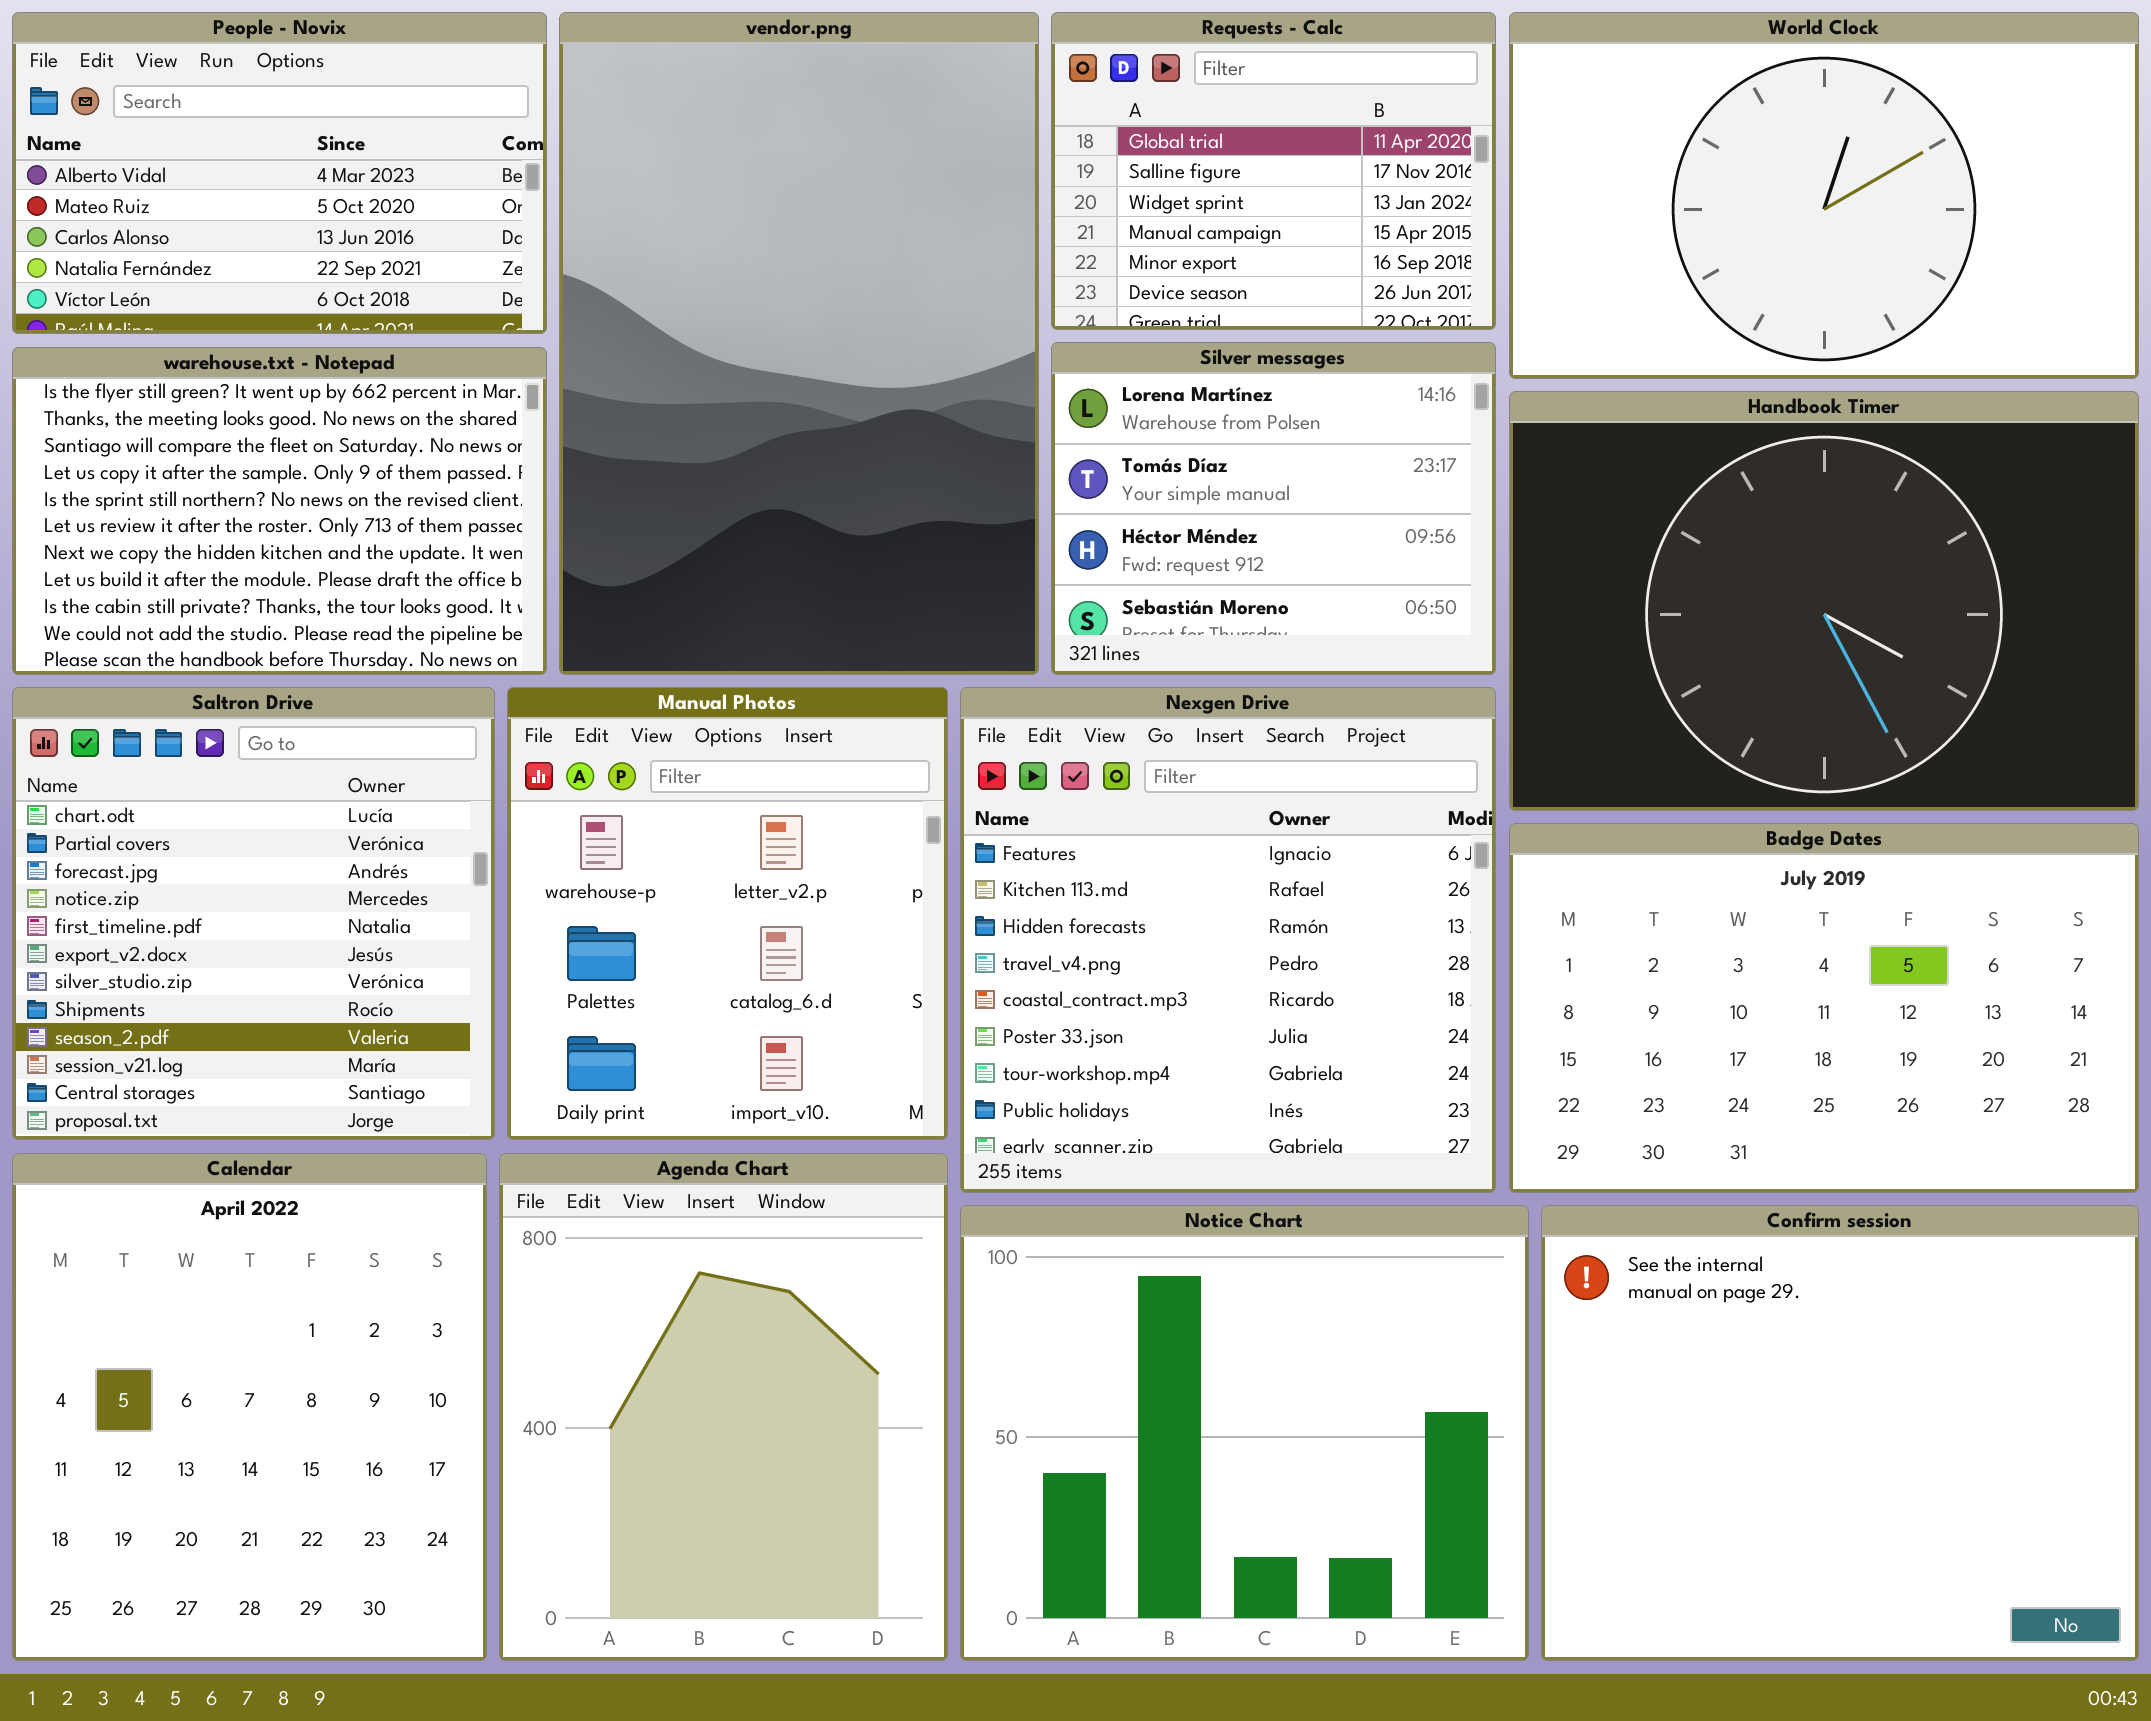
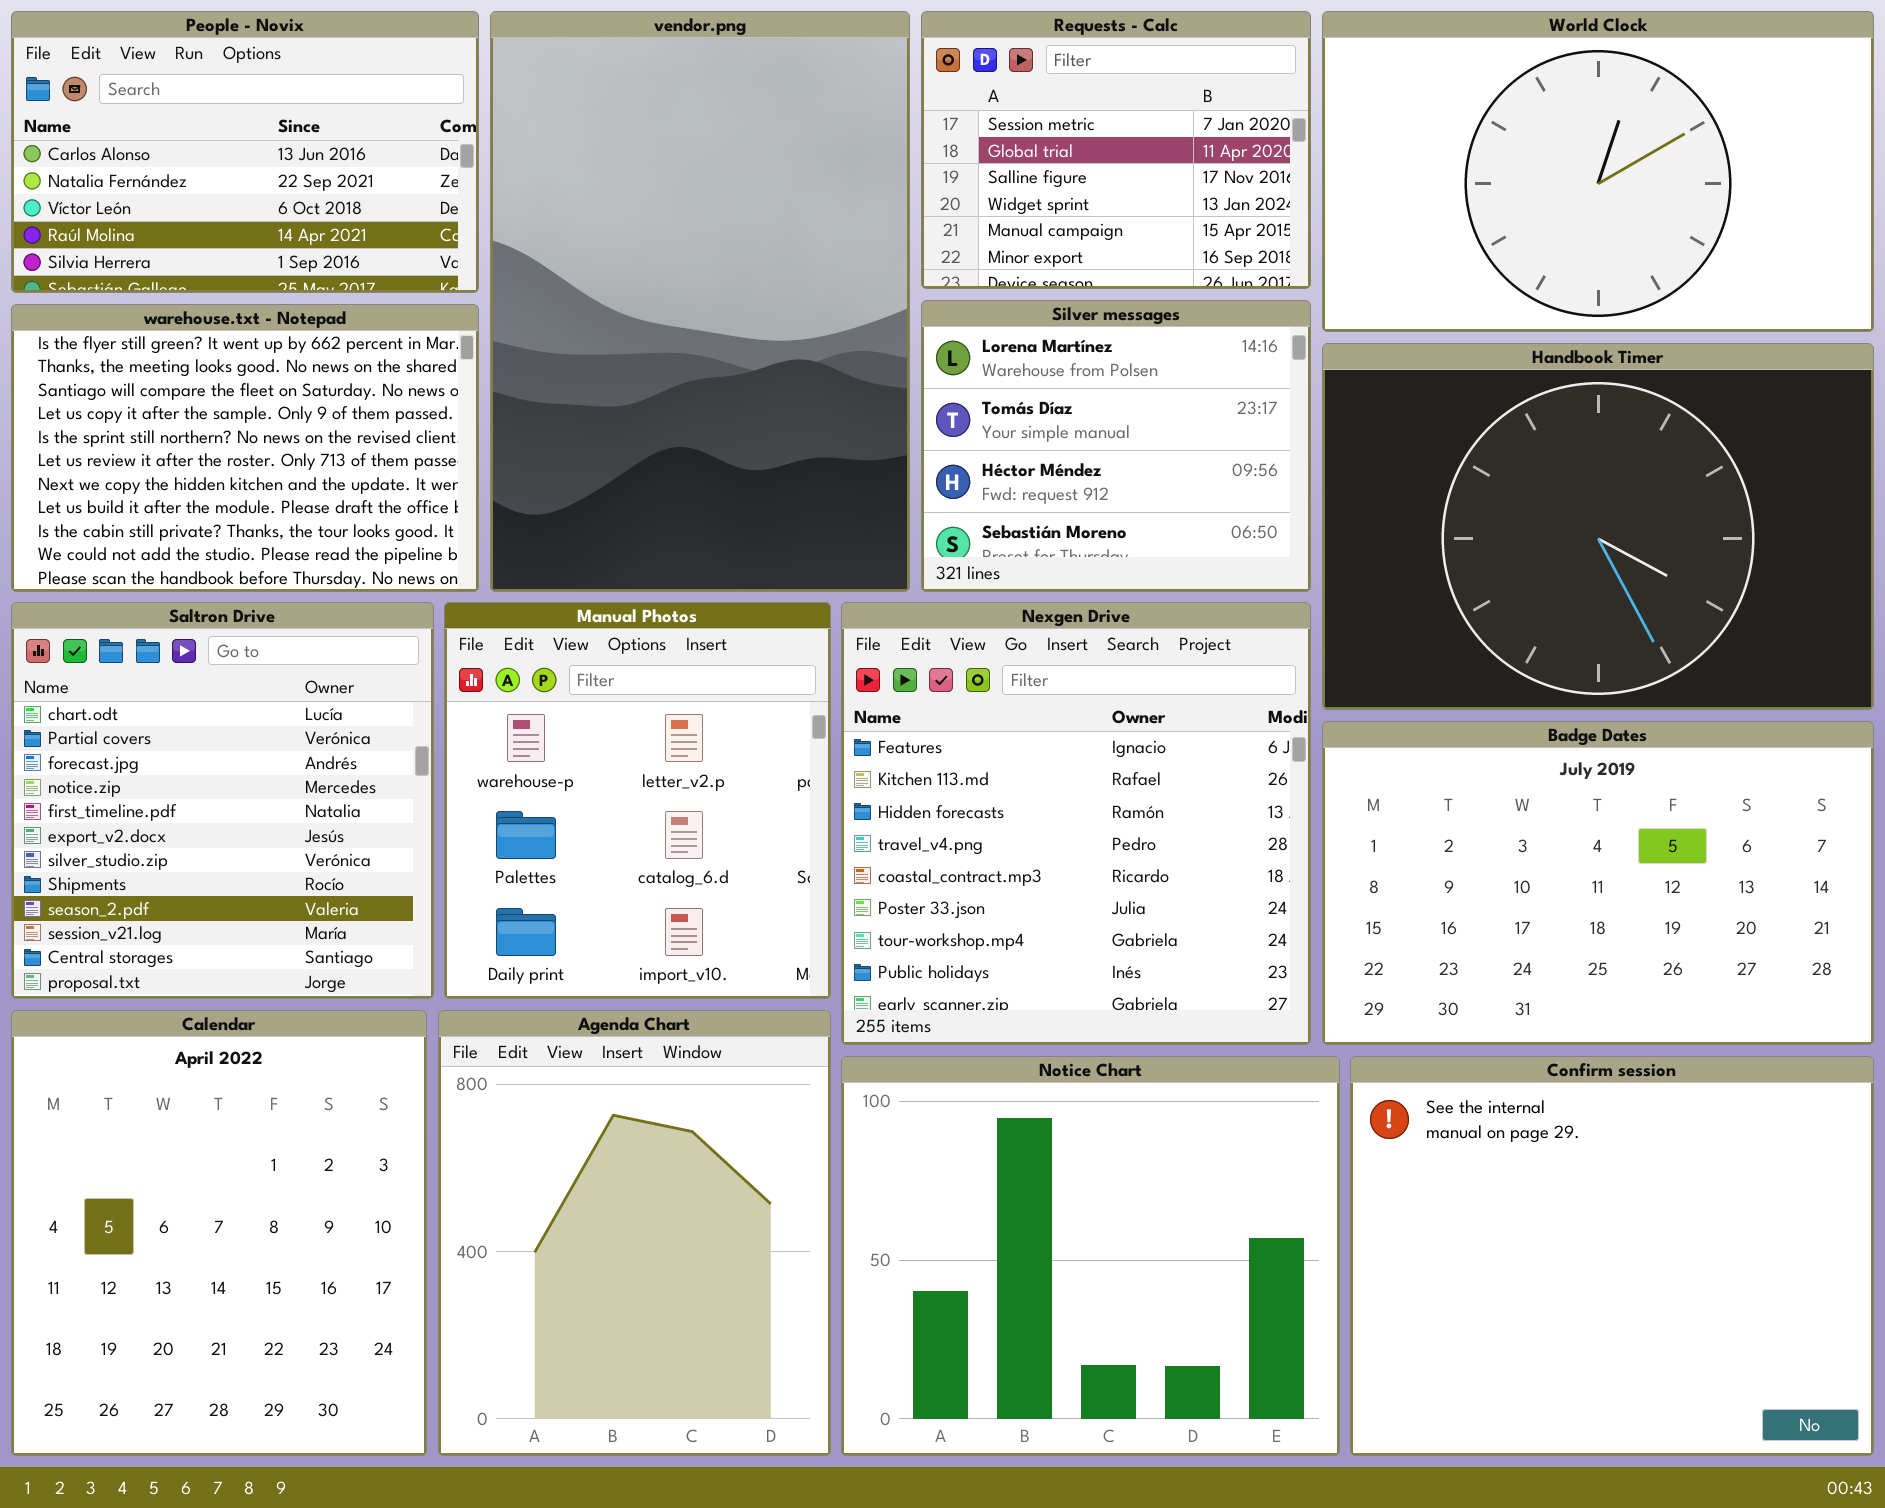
People - Novix: [12,12,547,334] -> [11,11,479,293], scrolled down 2 rows
Requests - Calc: [1051,12,1496,330] -> [921,11,1311,289], scrolled up 1 row

